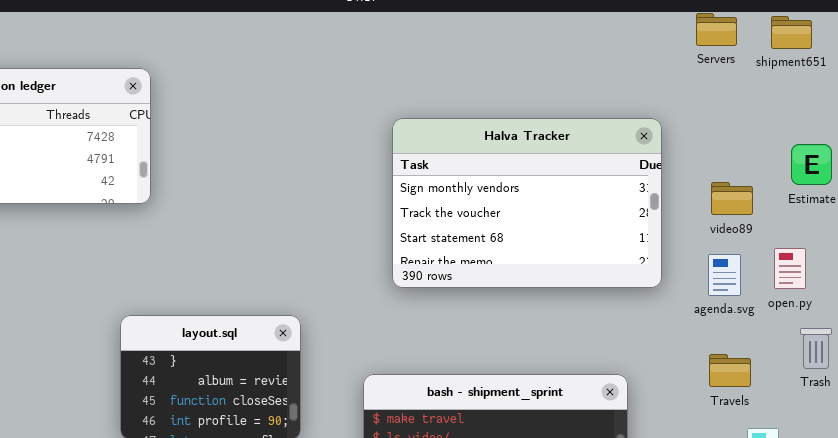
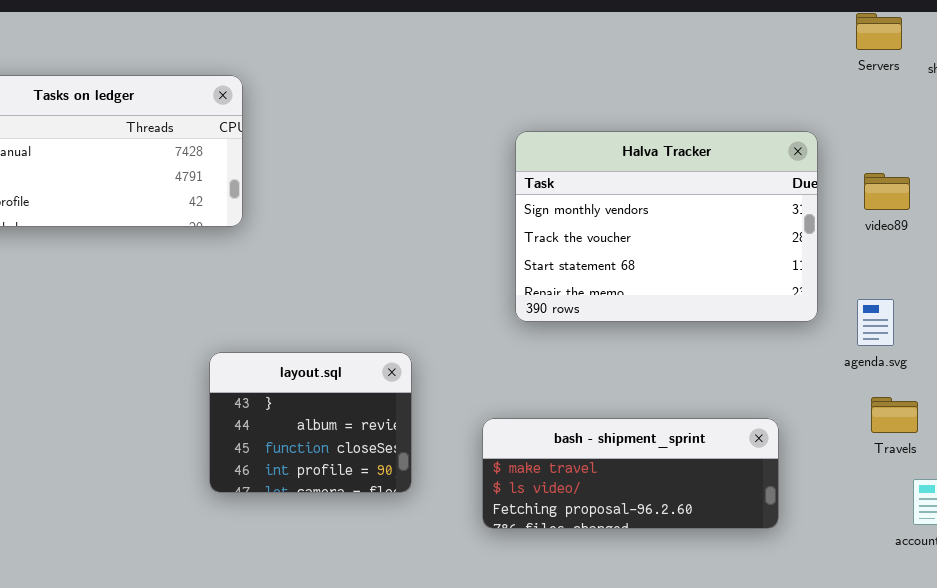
video89: [711,182,753,215] -> [864,173,910,210], moved
agenda.svg: [708,254,741,296] -> [857,299,894,346], moved

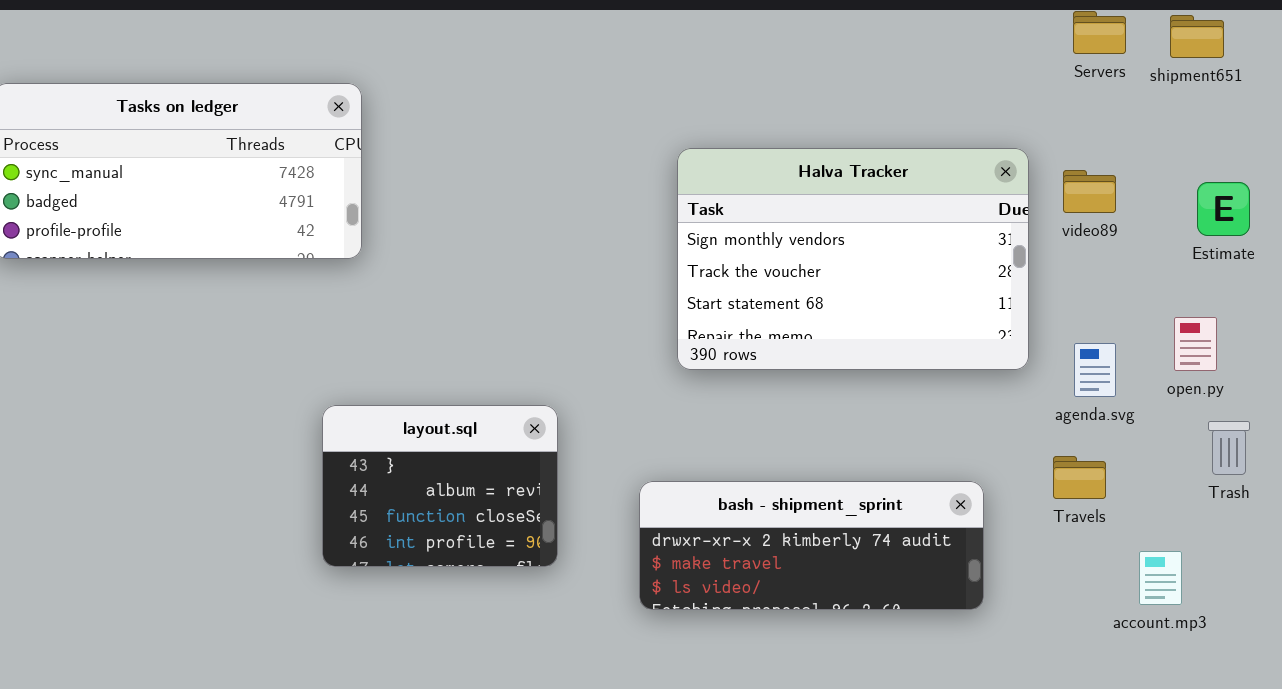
video89: [864,173,910,210] -> [1063,170,1116,213], moved
Travels: [871,397,918,433] -> [1053,456,1106,499], moved
bash - shipment_sprint: [482,418,779,529] -> [639,481,984,610], scrolled up 1 row

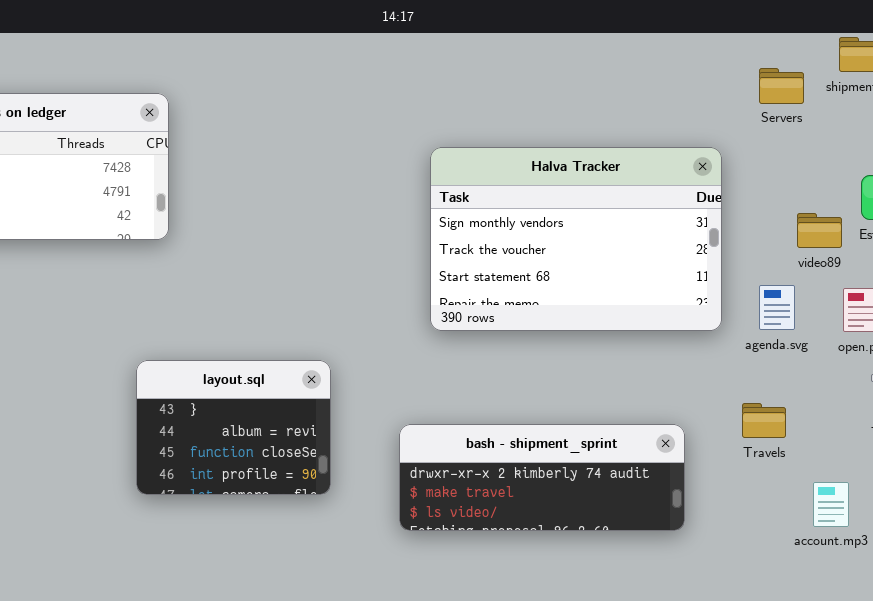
Servers: [1073,11,1126,54] -> [759,68,804,104], moved
video89: [1063,170,1116,213] -> [797,213,842,248], moved
agenda.svg: [1074,343,1116,397] -> [759,285,795,330], moved

